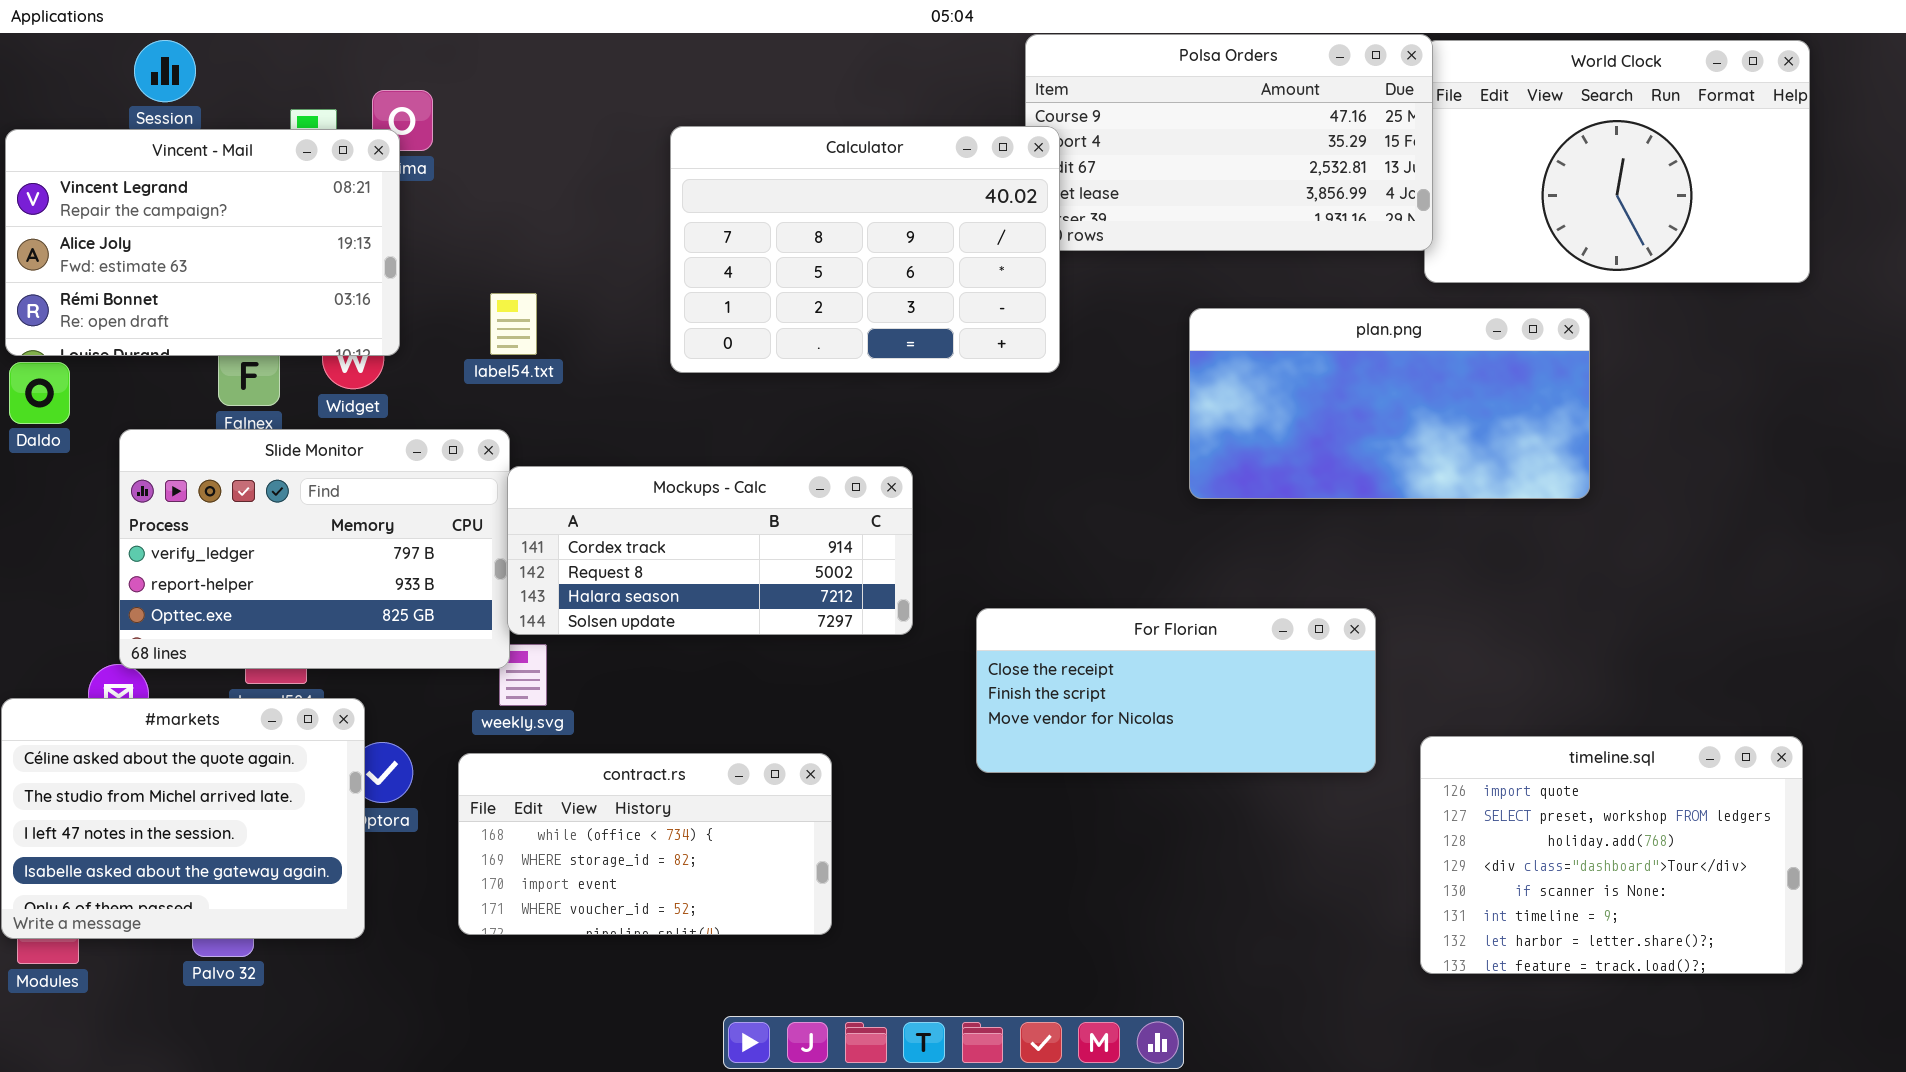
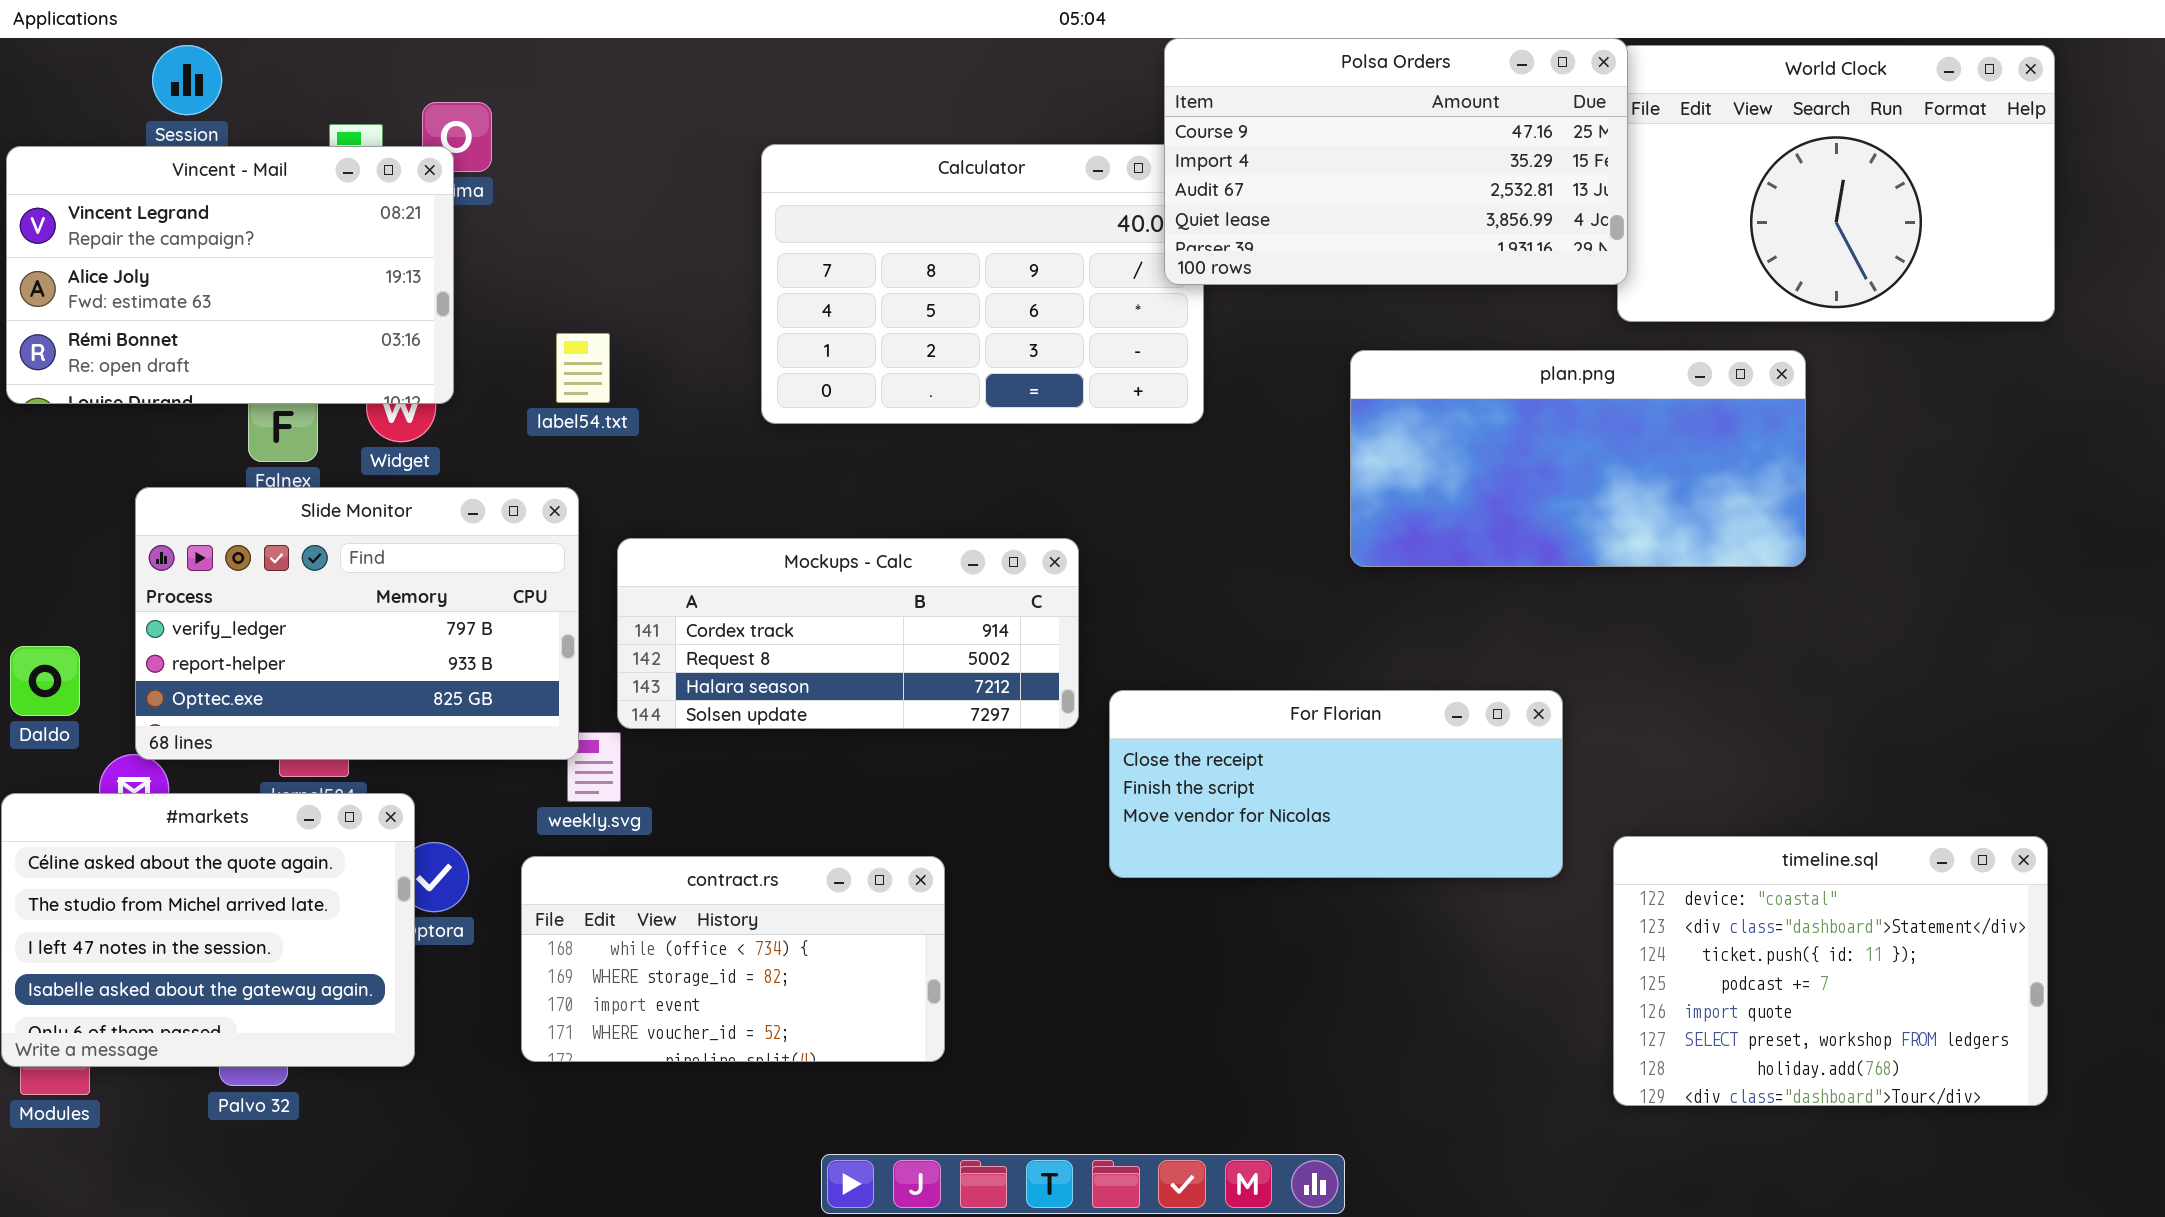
Polsa Orders: [1025,34,1433,251] -> [1164,38,1628,285], raised
Daldo: [9,362,70,424] -> [10,646,80,716], moved
Mockups - Calc: [507,466,913,635] -> [617,538,1079,729], moved
timeline.sql: [1420,736,1803,974] -> [1613,836,2048,1106], scrolled up 4 rows

